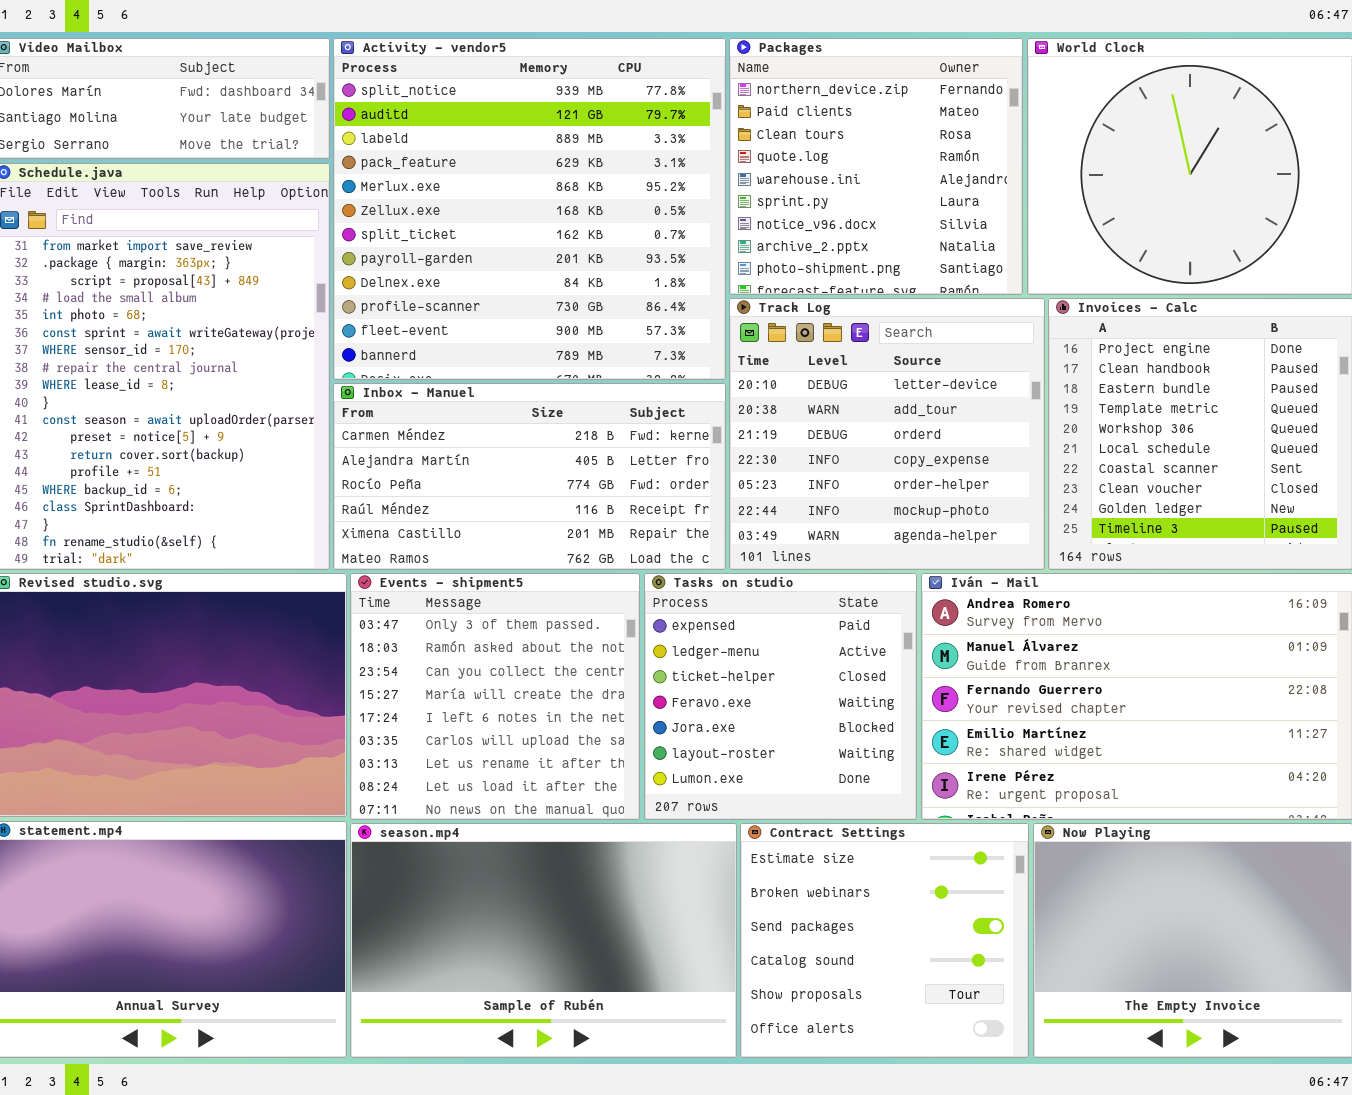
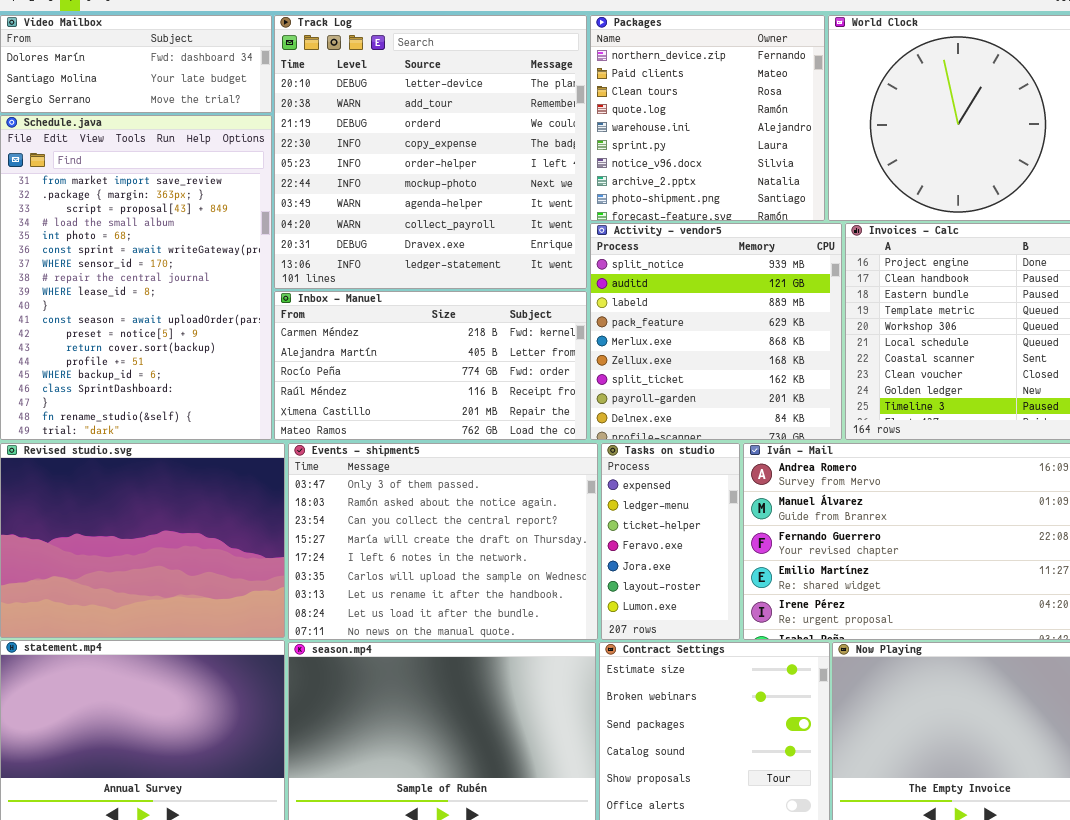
Activity - vendor5: [333,38,726,380] -> [590,223,842,440], moved, resized
Track Log: [729,298,1045,570] -> [274,15,587,289], moved, resized
Events - shipment5: [350,573,640,820] -> [288,443,598,640], resized
Tasks on studio: [644,573,917,820] -> [601,443,740,640], resized

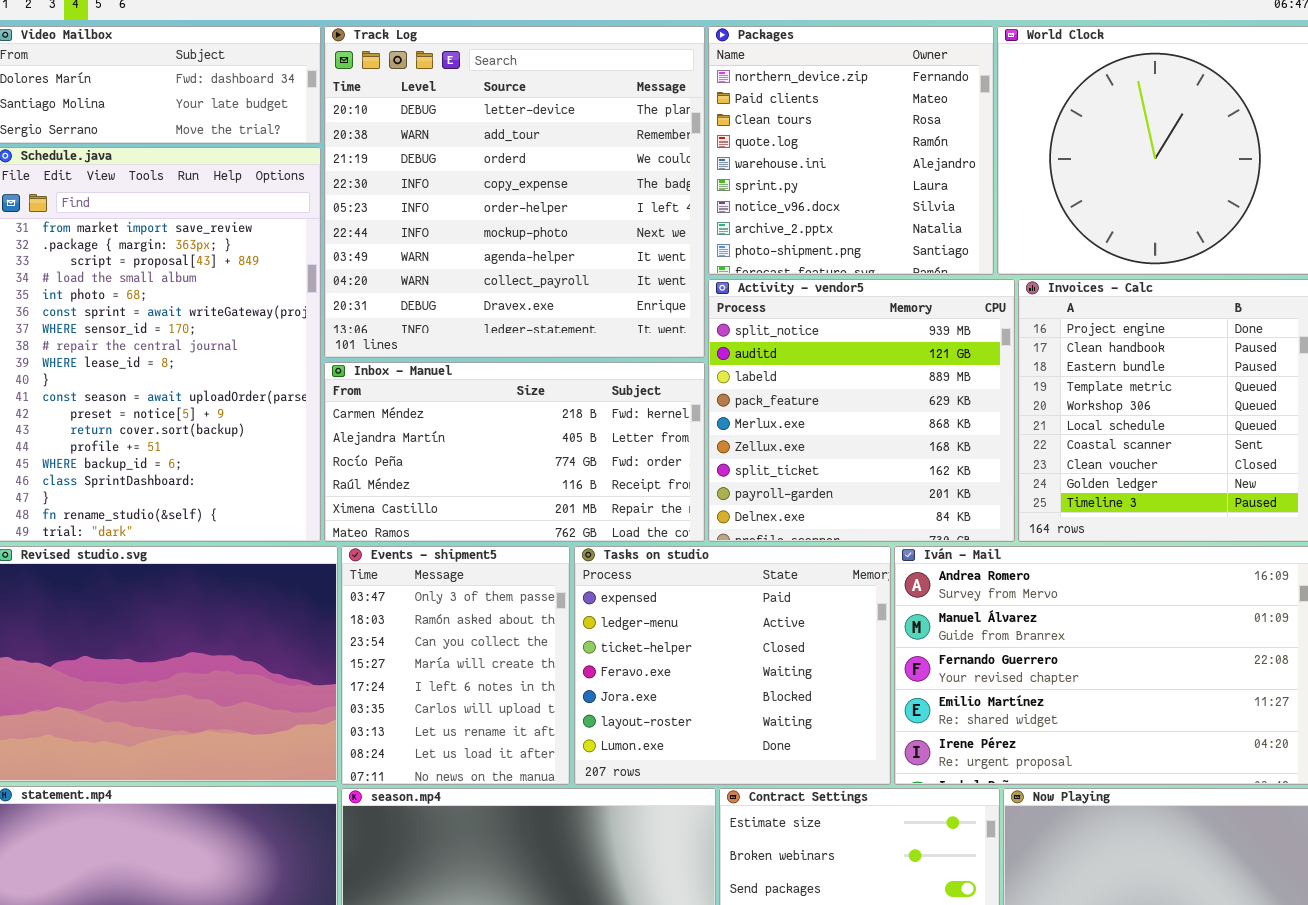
Events - shipment5: [288,443,598,640] -> [341,546,570,785], resized
Tasks on studio: [601,443,740,640] -> [574,546,891,785], resized

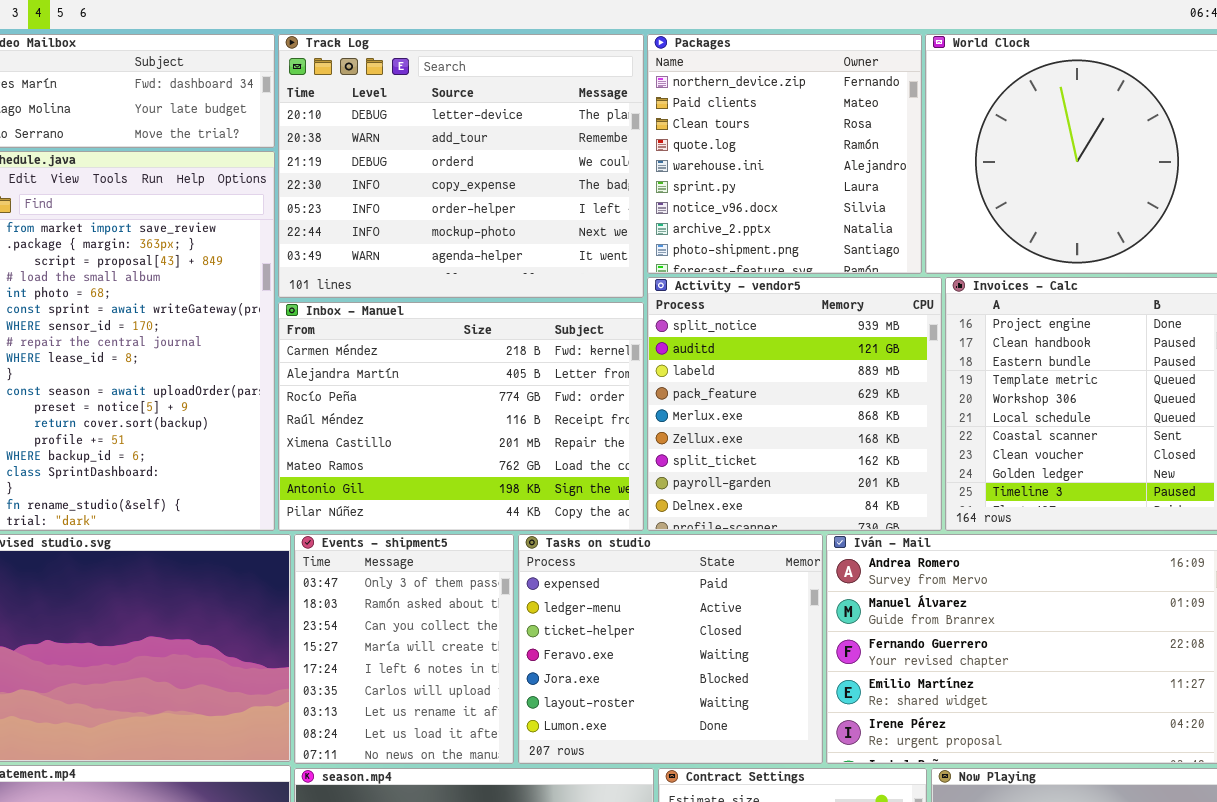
Track Log: [324,26,705,358] -> [278,34,644,298], resized
Inbox - Manuel: [324,362,705,542] -> [278,302,644,531], resized

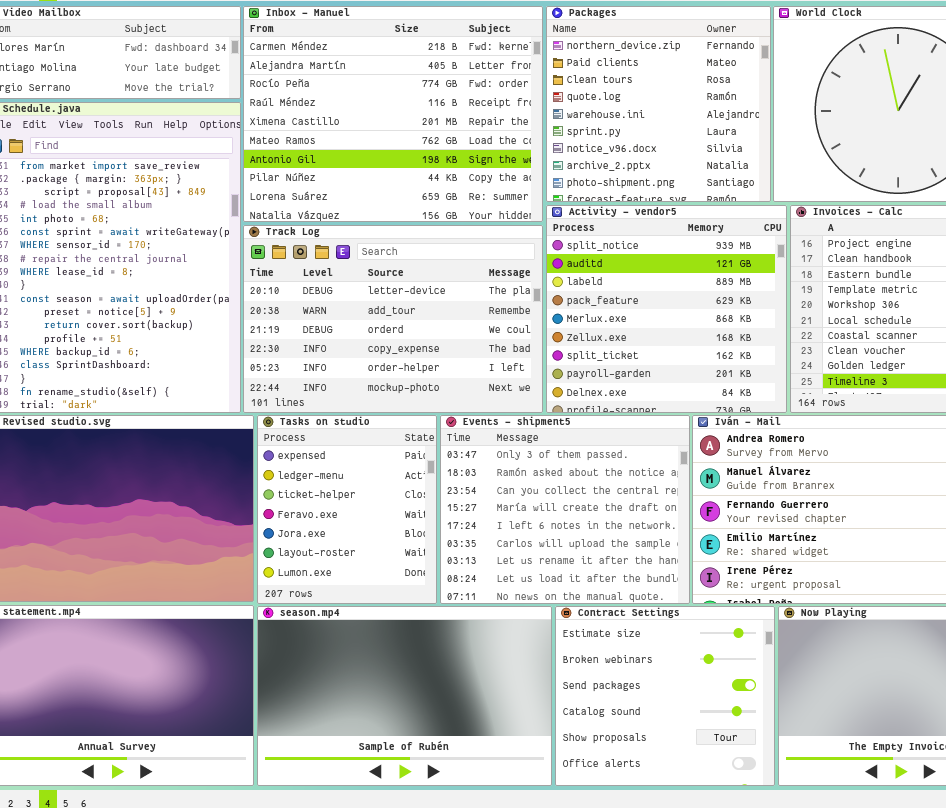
Track Log: [278,34,644,298] -> [243,225,543,413], moved, resized
Inbox - Manuel: [278,302,644,531] -> [243,6,543,222], moved, resized
Events - shipment5: [294,534,514,764] -> [440,415,690,604], moved, resized
Tasks on studio: [518,534,823,764] -> [257,415,437,604], moved, resized

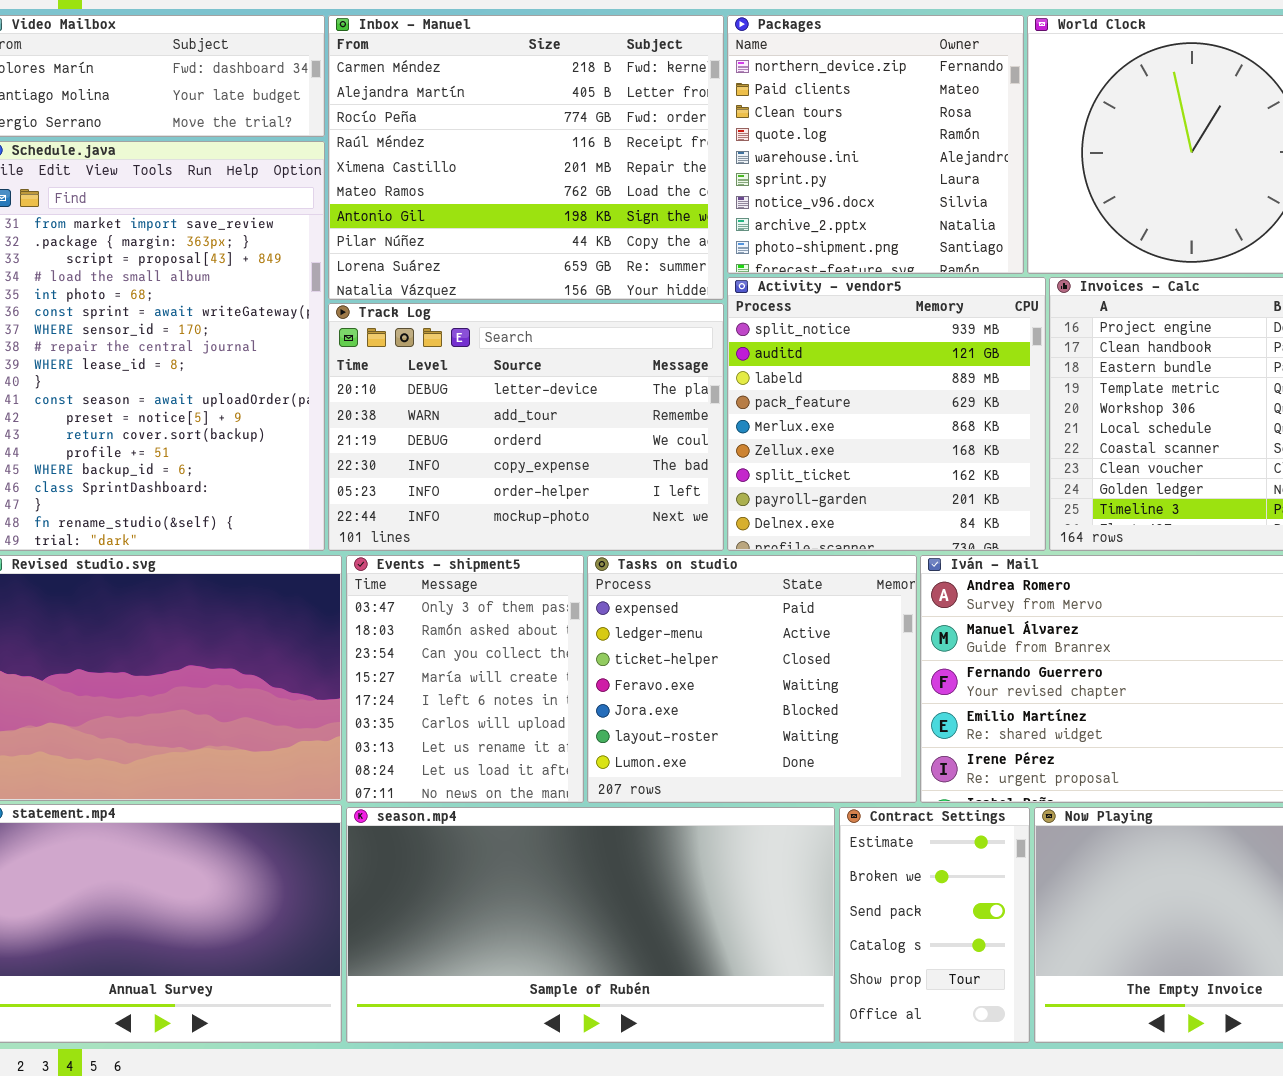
Tasks on studio: [257,415,437,604] -> [587,555,917,803], moved, resized
Events - shipment5: [440,415,690,604] -> [346,555,584,803], moved, resized
season.mp4: [257,606,552,786] -> [346,807,835,1043], resized
Contract Settings: [555,606,775,786] -> [839,807,1030,1043], resized

